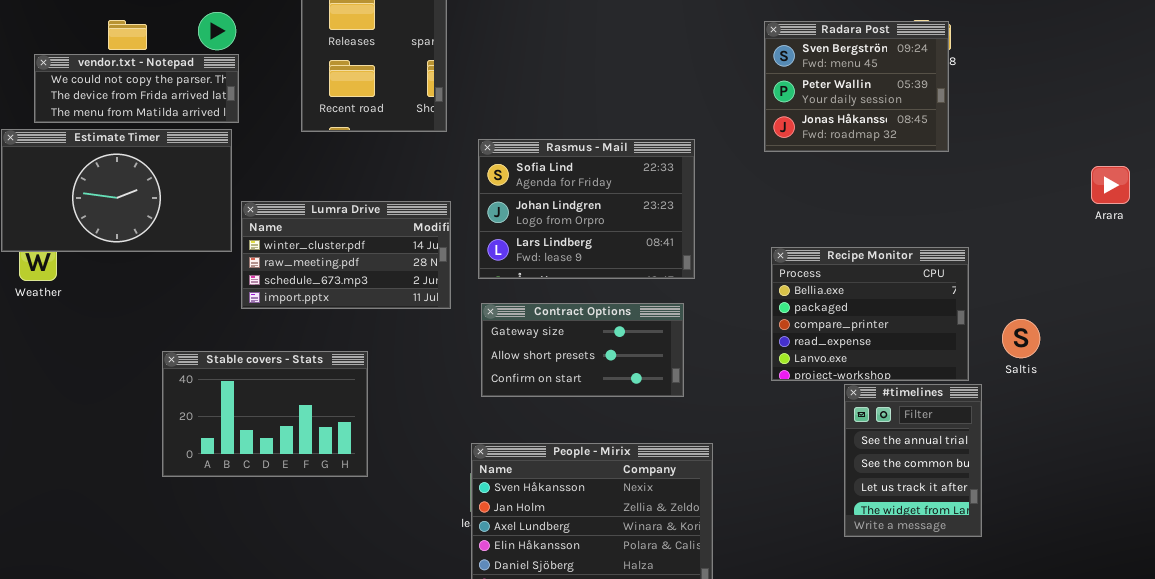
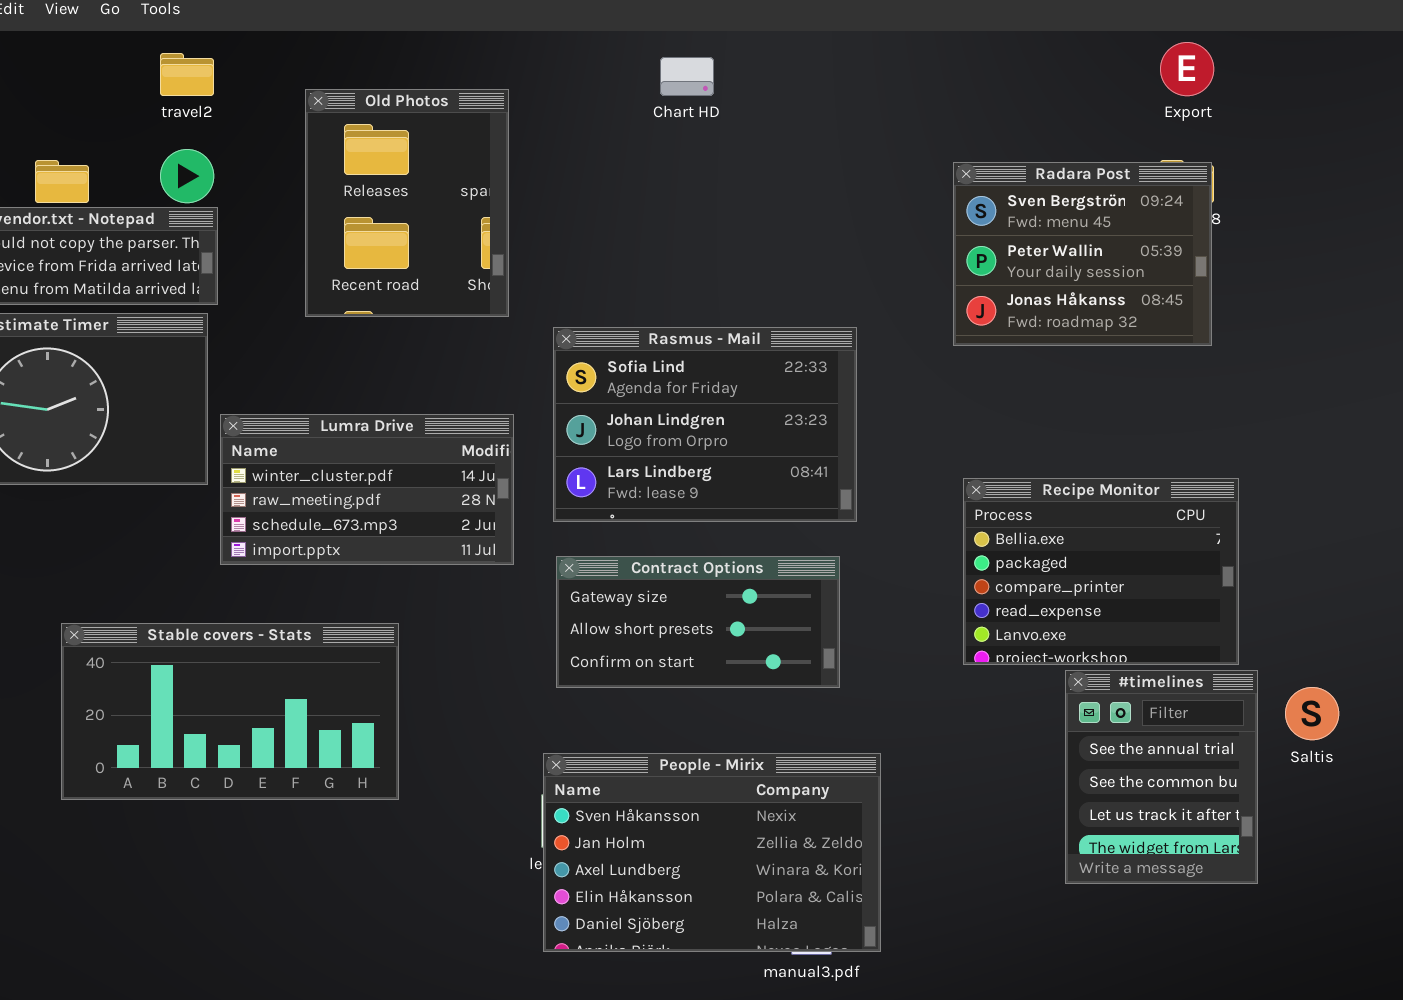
Saltis: [1002,319,1040,358] -> [1285,687,1339,740], moved
Stable covers - Stats: [162,351,368,477] -> [61,623,399,800], resized

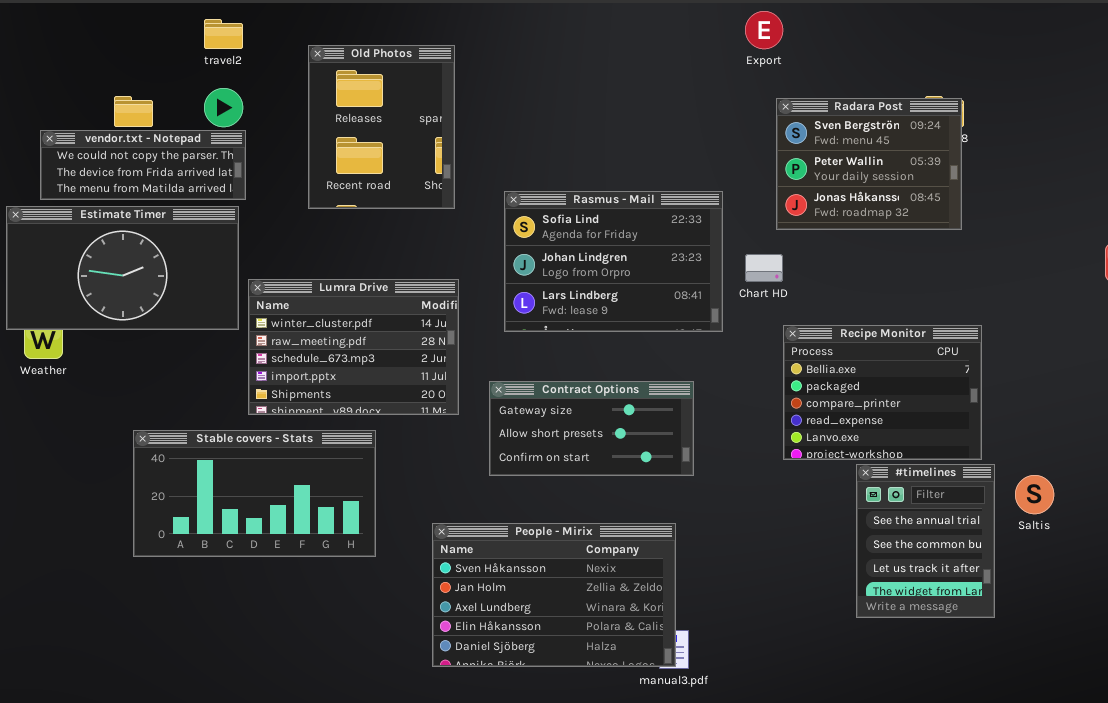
Export: [1160,42,1214,96] -> [745,11,783,49], moved
Chart HD: [660,57,714,96] -> [745,254,783,282], moved
Rasmus - Mail: [553,327,857,522] -> [504,191,723,332], moved
Lumra Drive: [220,414,514,565] -> [248,279,459,415], resized
People - Mirix: [543,753,881,952] -> [432,523,676,667], moved

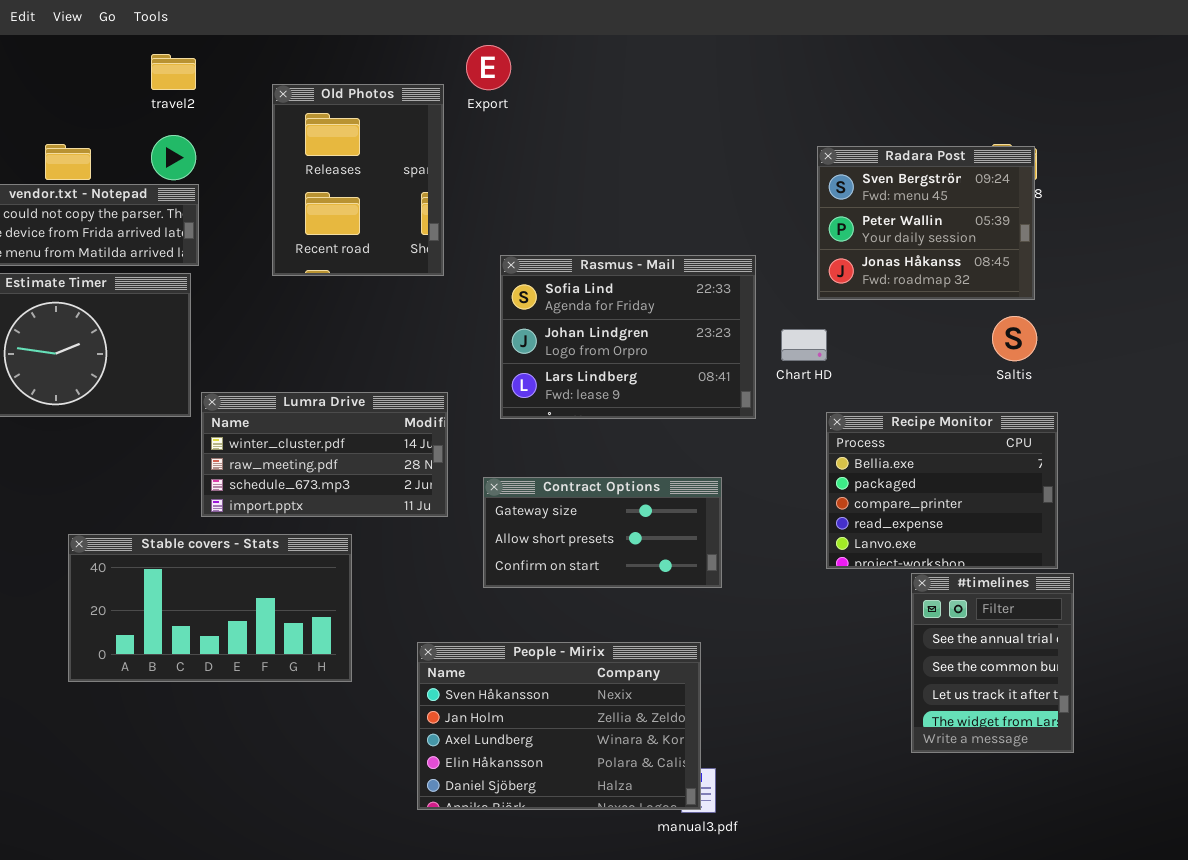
Export: [745,11,783,49] -> [466,45,511,90], moved
Lumra Drive: [248,279,459,415] -> [201,392,448,517], resized
Saltis: [1015,475,1054,514] -> [992,316,1037,361], moved

